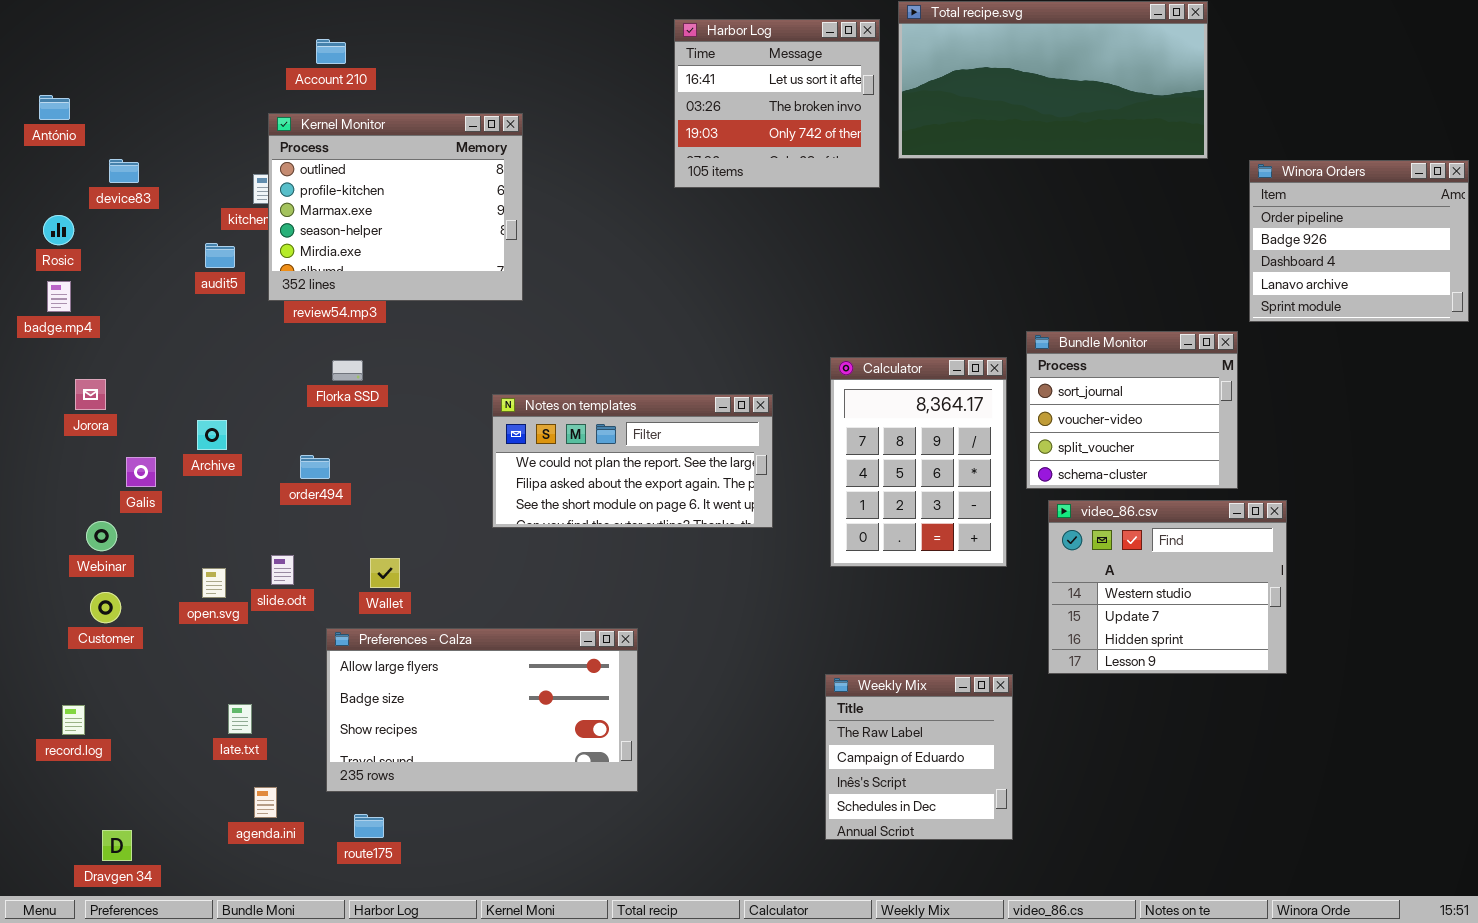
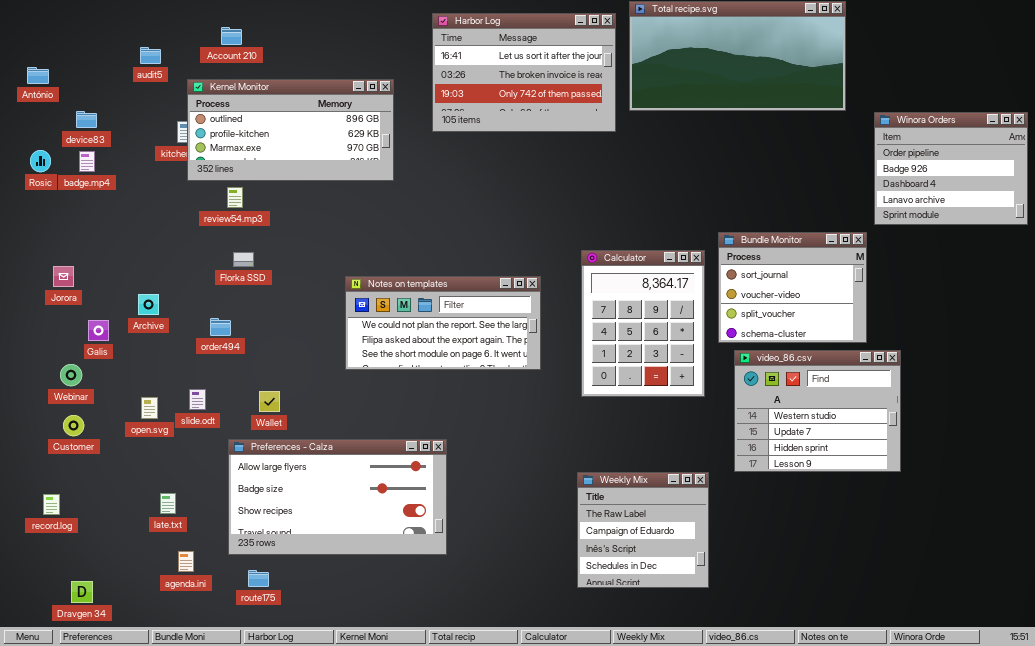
Harbor Log: [674,19,880,188] -> [432,13,616,132], resized
Kernel Monitor: [268,113,523,301] -> [187,79,394,181], resized
audit5: [205,243,235,268] -> [140,47,161,64], moved
badge.mp4: [47,281,71,312] -> [79,151,95,172], moved

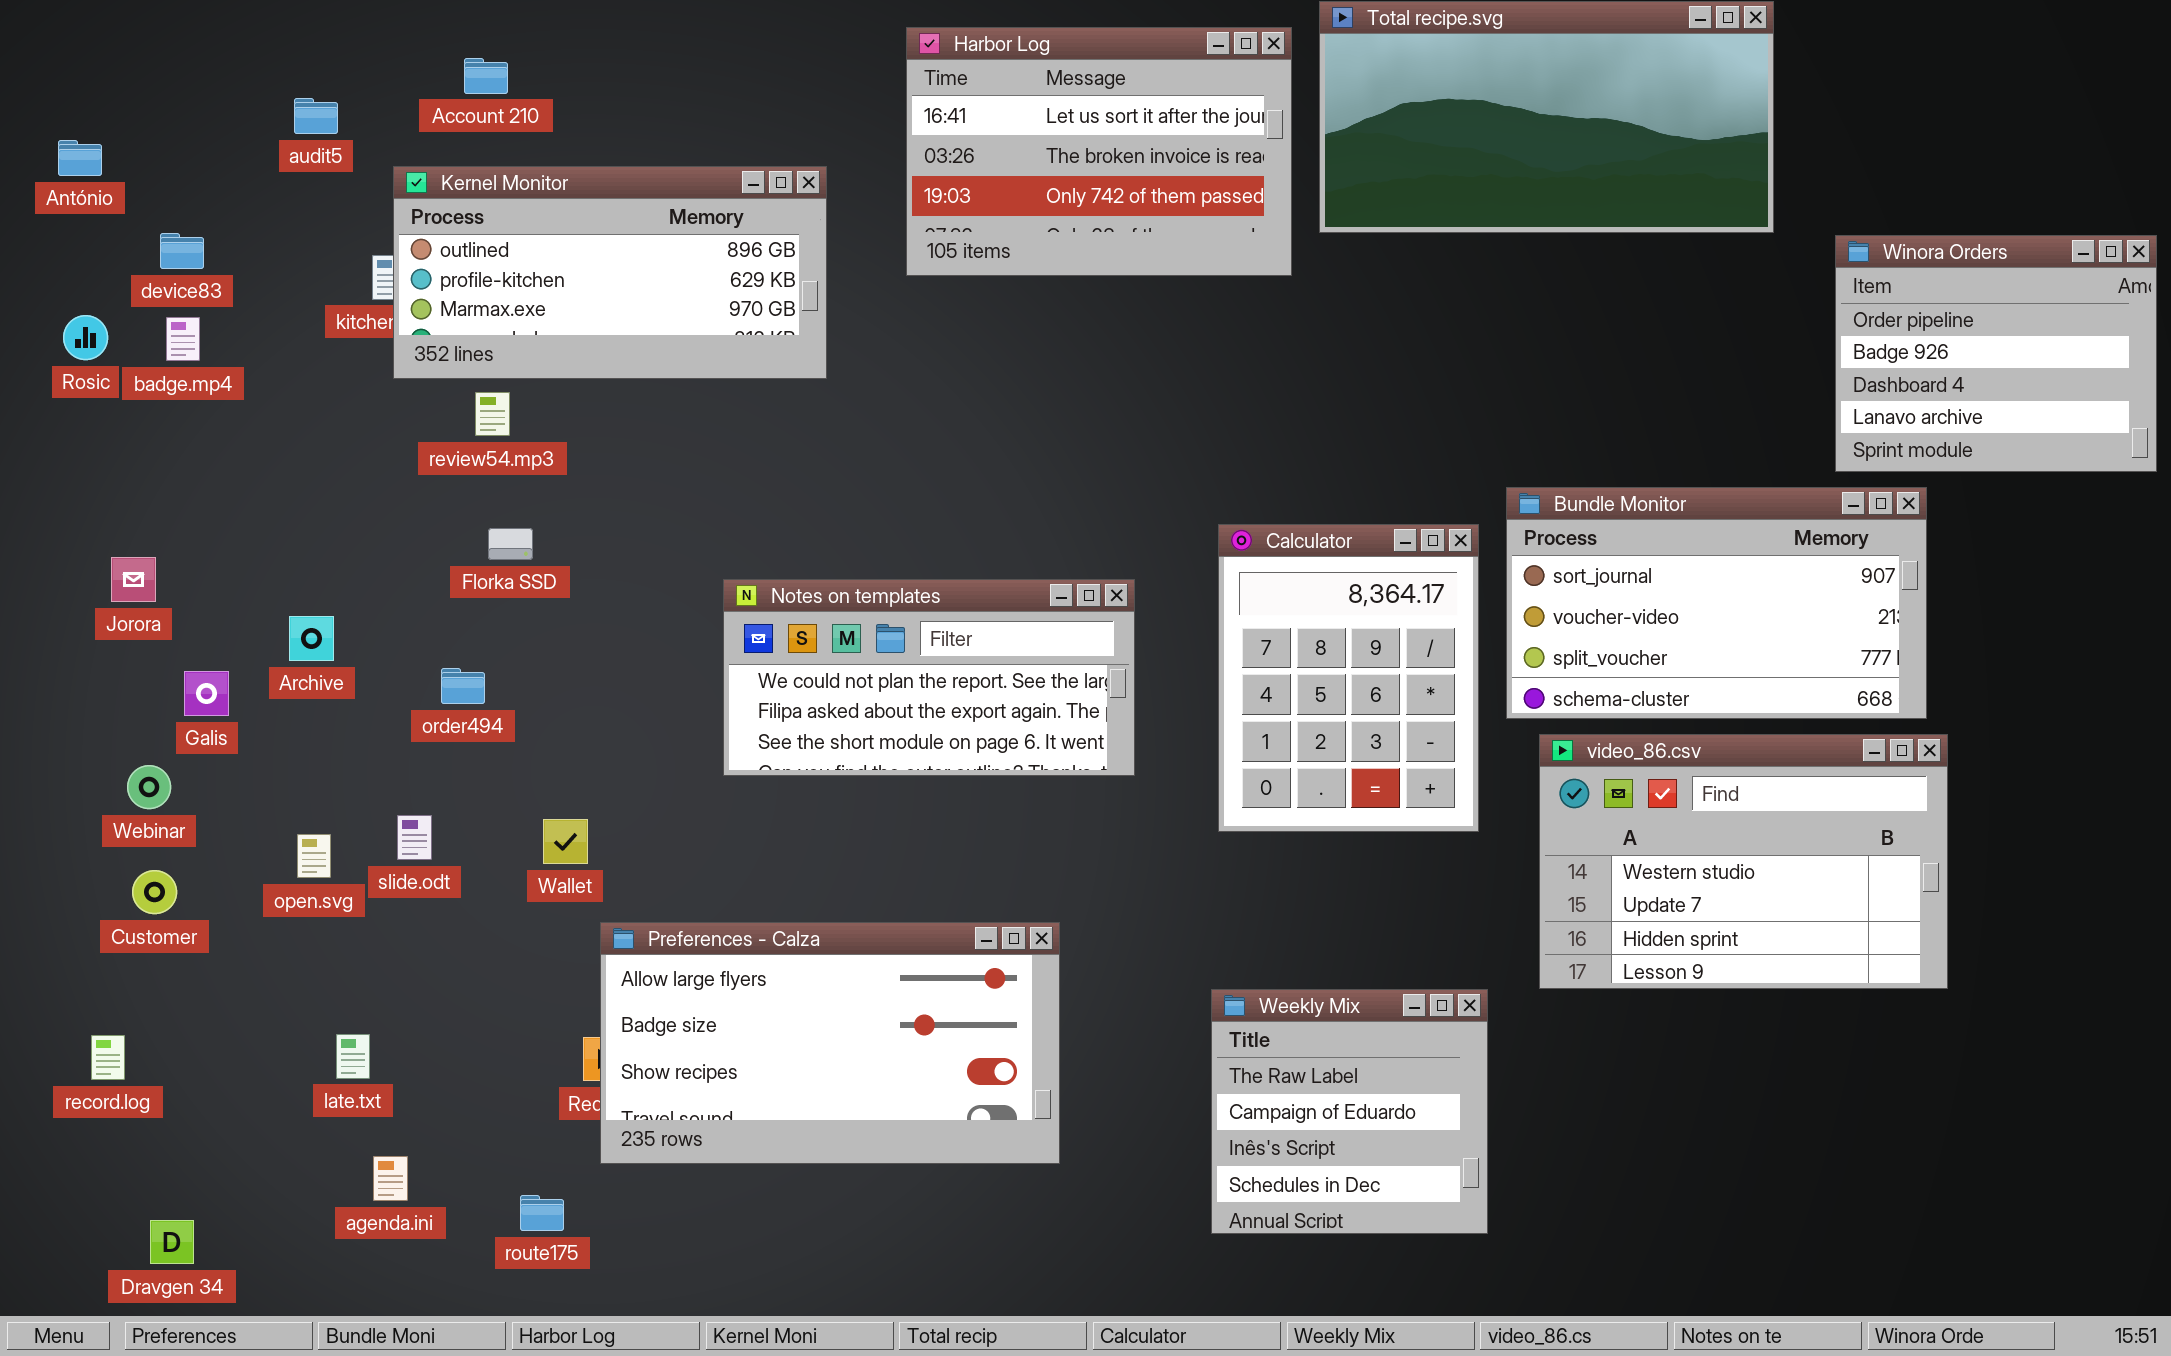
Bundle Monitor: [718,232,867,343] -> [1506,487,1927,719], resized
video_86.csv: [734,350,901,472] -> [1539,734,1948,989], resized
Preferences - Calza: [228,439,447,555] -> [600,922,1060,1164], moved

